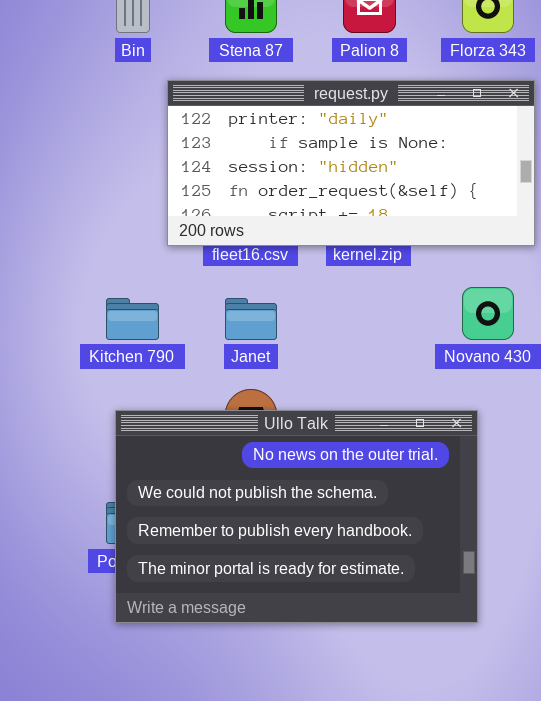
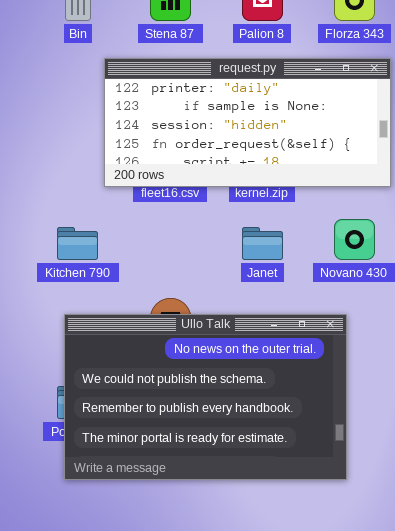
Janet: [225,298,277,340] -> [242,227,283,260], moved

